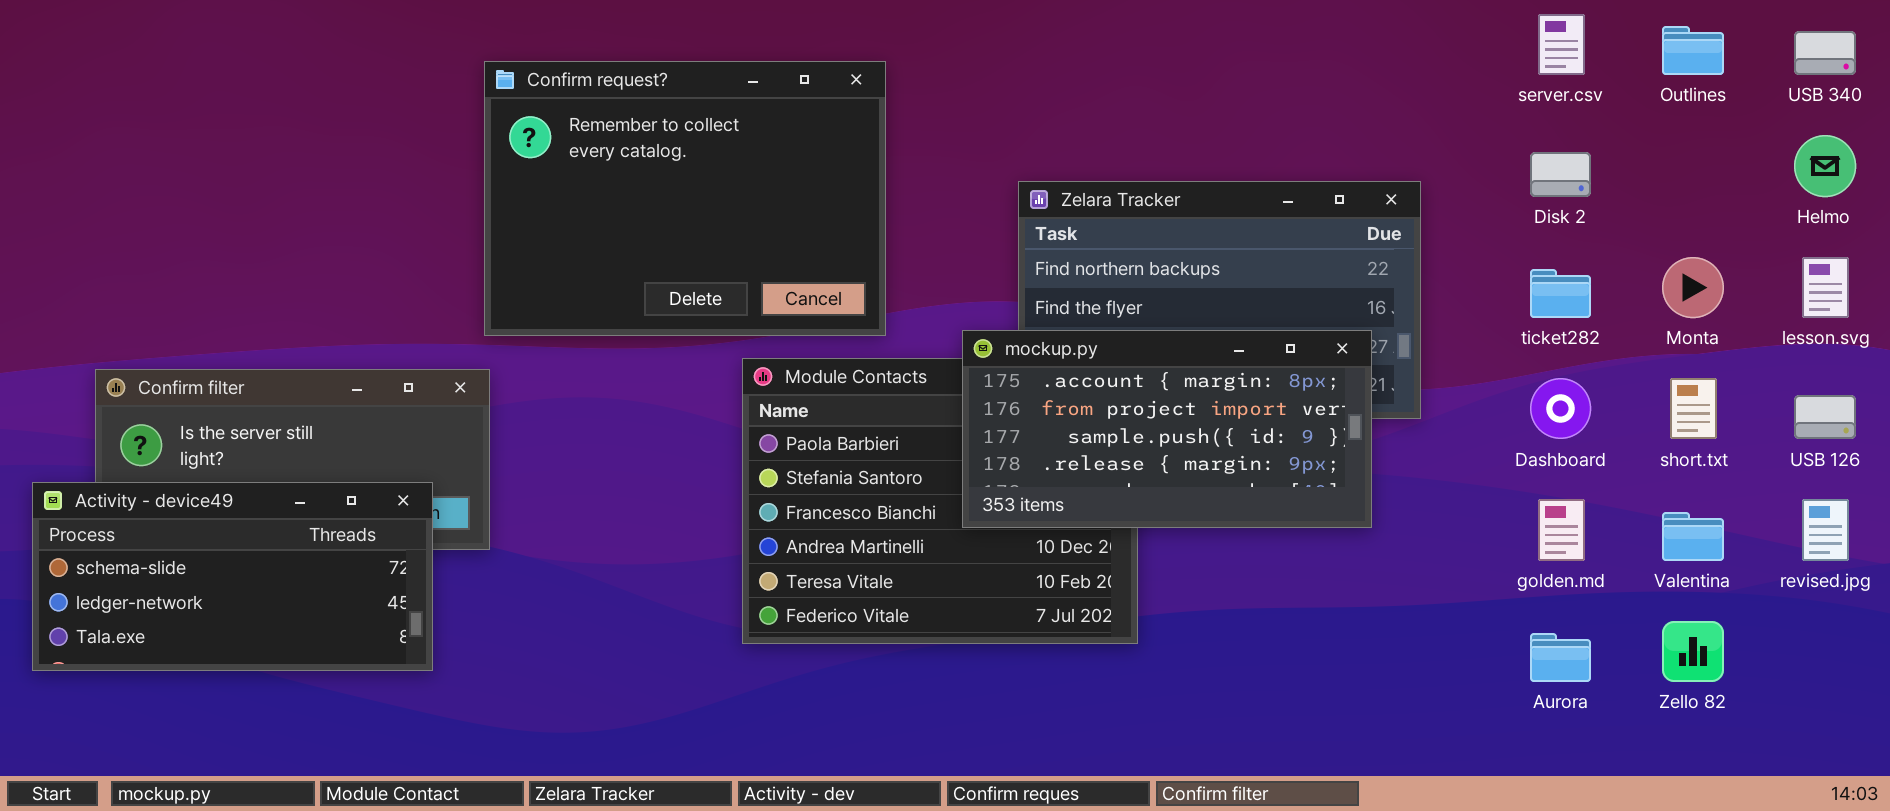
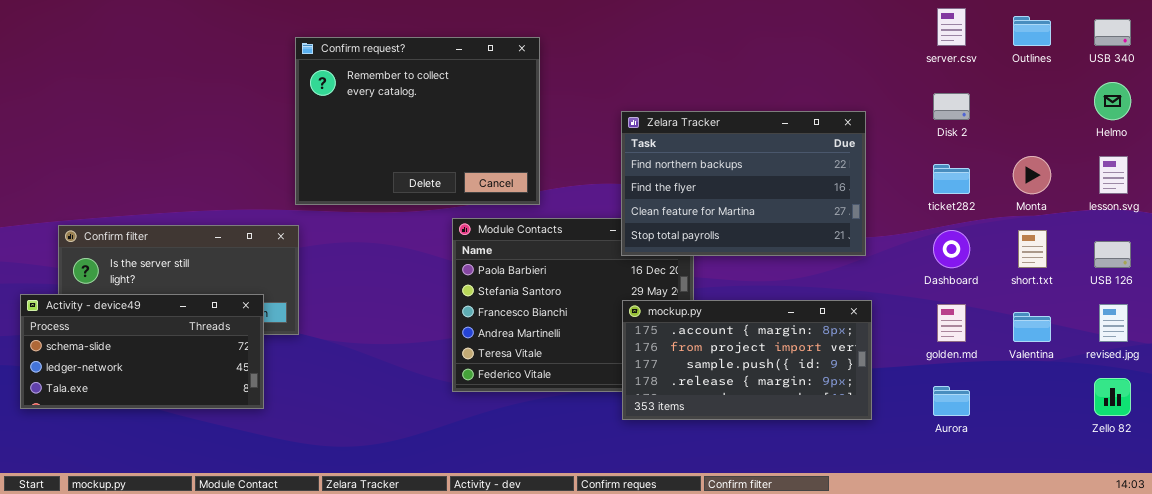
mockup.py: [962,330,1372,528] -> [622,300,872,420], moved
Zello 82: [1662,621,1724,682] -> [1094,378,1131,416], moved

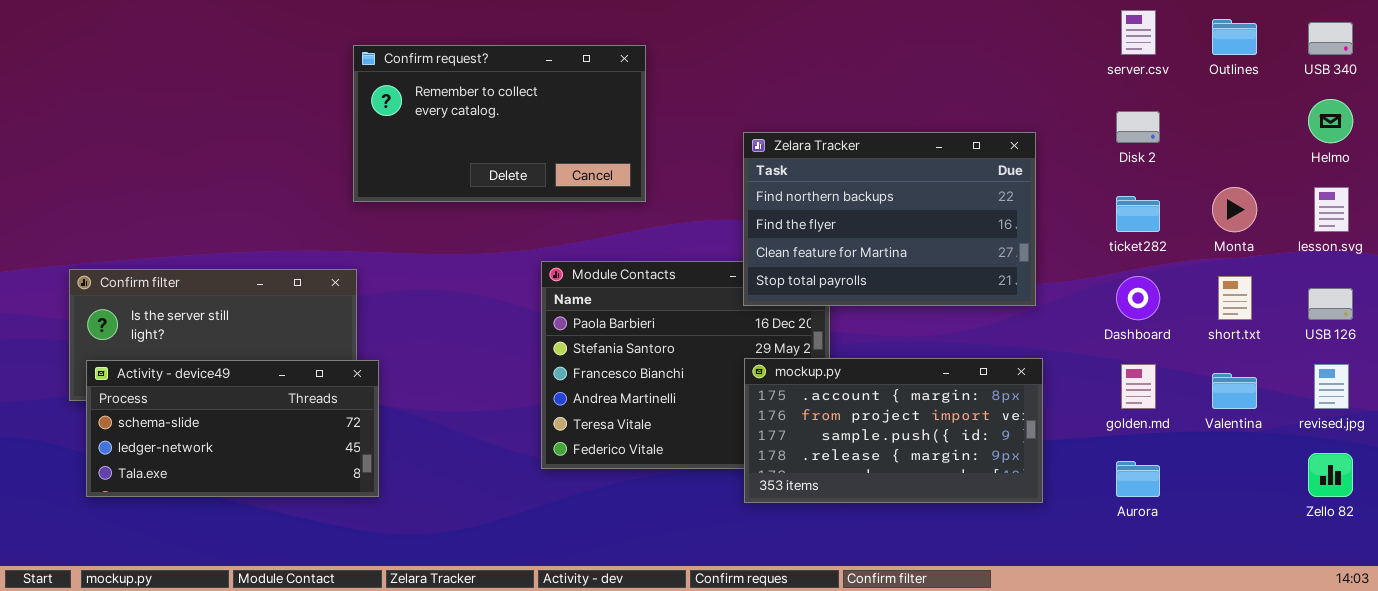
Confirm request?: [295,37,540,205] -> [353,45,646,202], resized
Activity - device49: [20,294,264,409] -> [86,360,379,497], moved

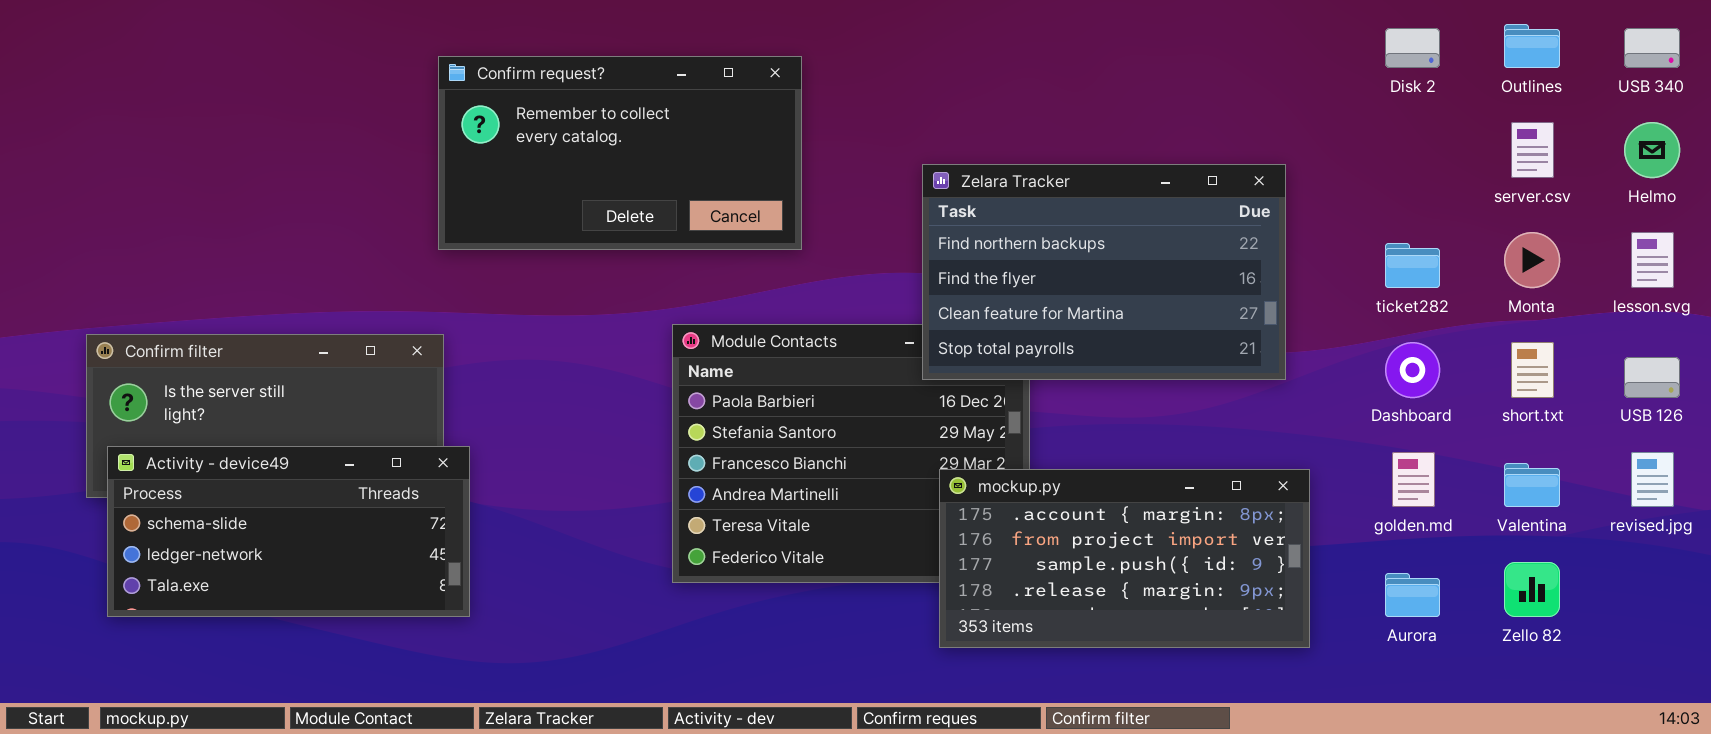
server.csv: [1121,10,1156,55] -> [1511,122,1554,178], moved
Disk 2: [1116,111,1160,143] -> [1385,28,1440,68], moved
mockup.py: [744,358,1043,503] -> [939,469,1310,648], moved
Zello 82: [1308,453,1353,497] -> [1504,562,1560,617], moved

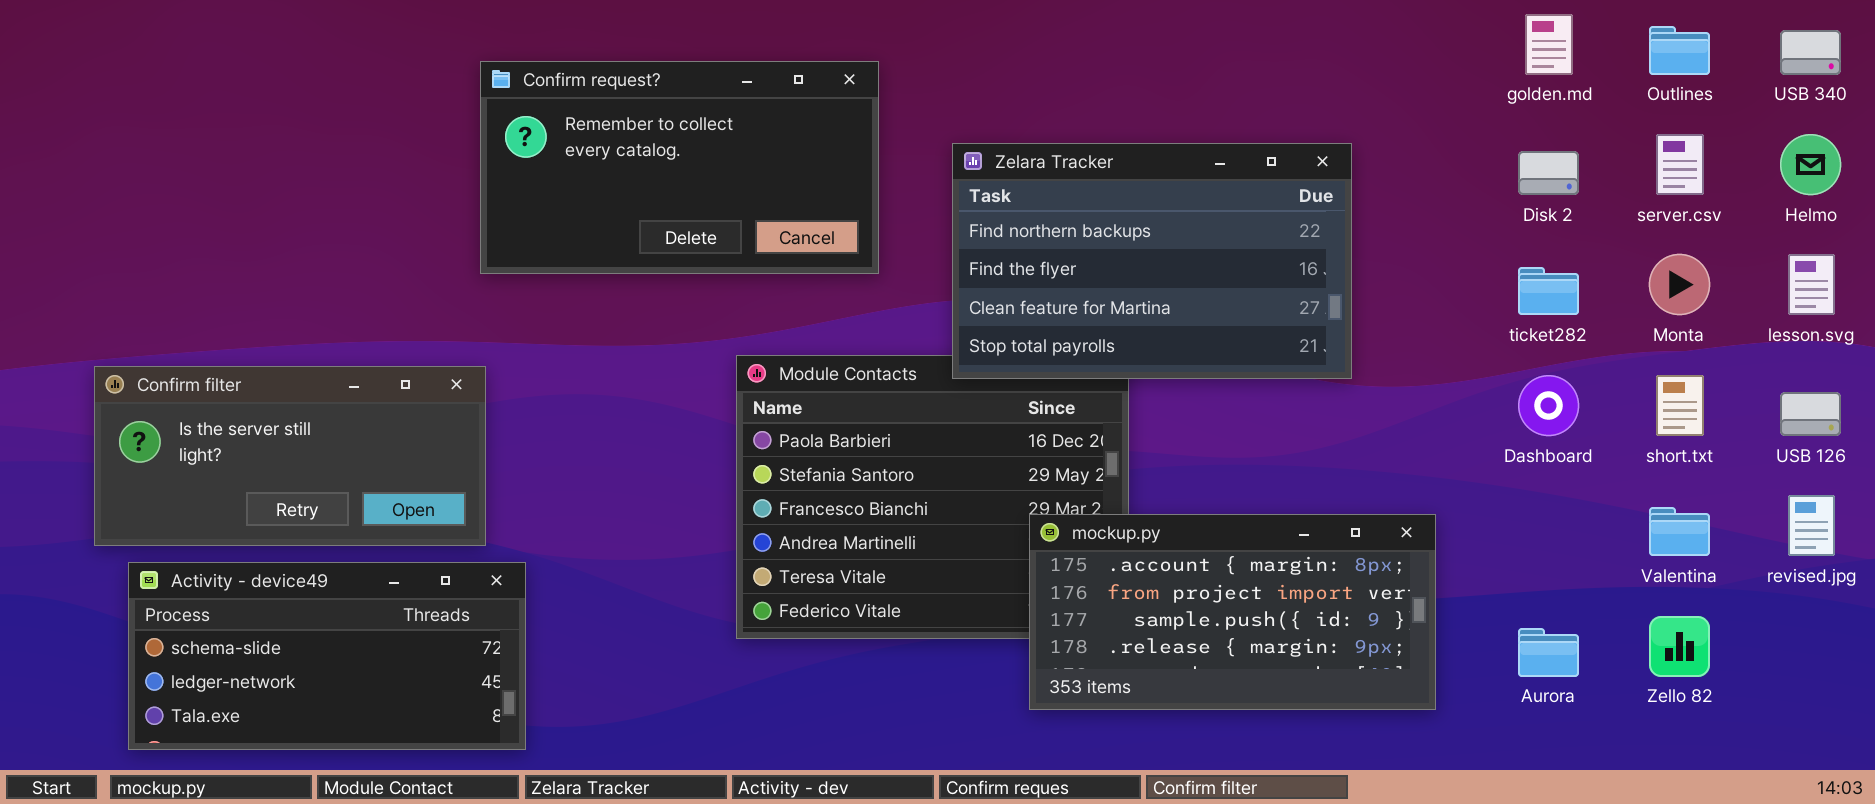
Disk 2: [1385,28,1440,68] -> [1518,151,1579,195], moved
Zelara Tracker: [922,164,1286,380] -> [952,143,1352,379], moved
Activity - device49: [107,446,470,617] -> [128,562,526,750], moved
golden.md: [1392,452,1435,507] -> [1525,14,1573,75], moved

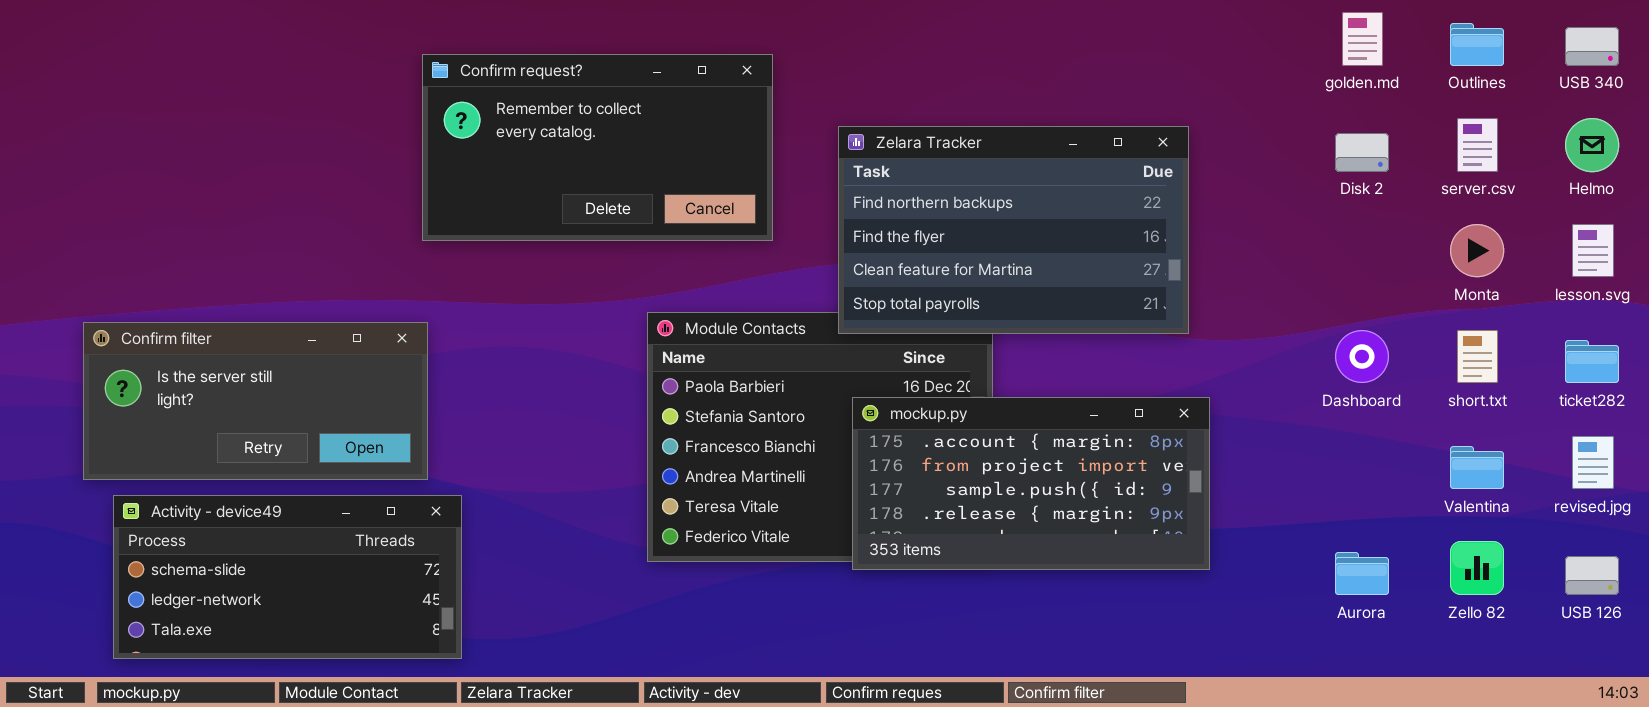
ticket282: [1518,267,1579,315] -> [1565,340,1619,383], moved
USB 126: [1780,392,1841,436] -> [1565,556,1619,595], moved
mockup.py: [1029,514,1436,710] -> [852,397,1210,570], moved

